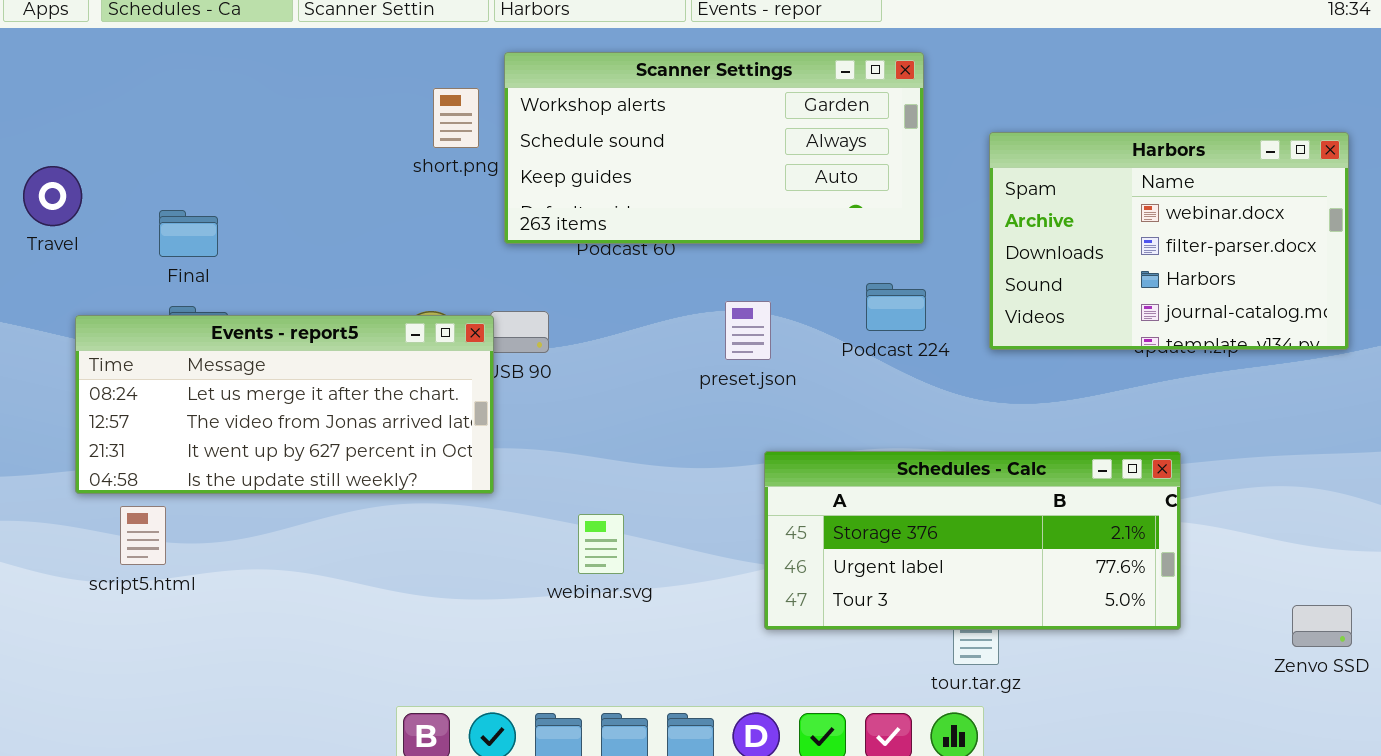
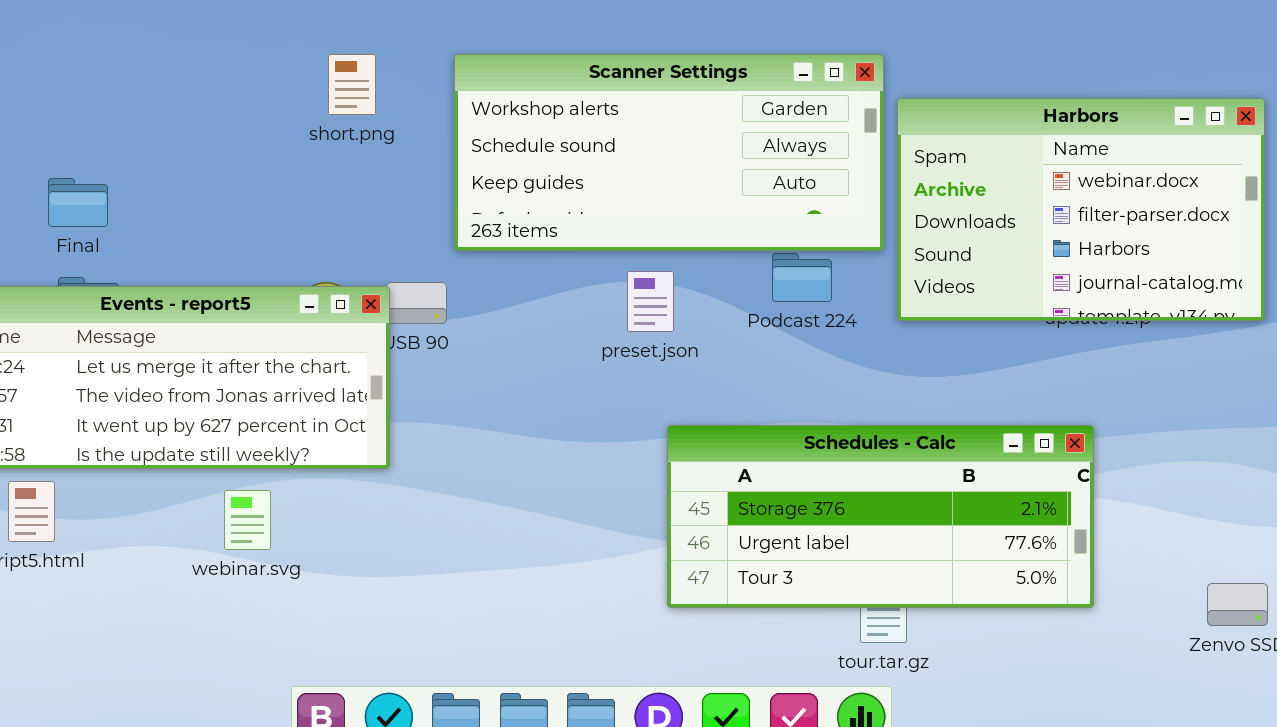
Scanner Settings: [504,52,924,244] -> [454,54,884,251], moved
webinar.svg: [578,514,624,574] -> [224,490,271,550], moved

